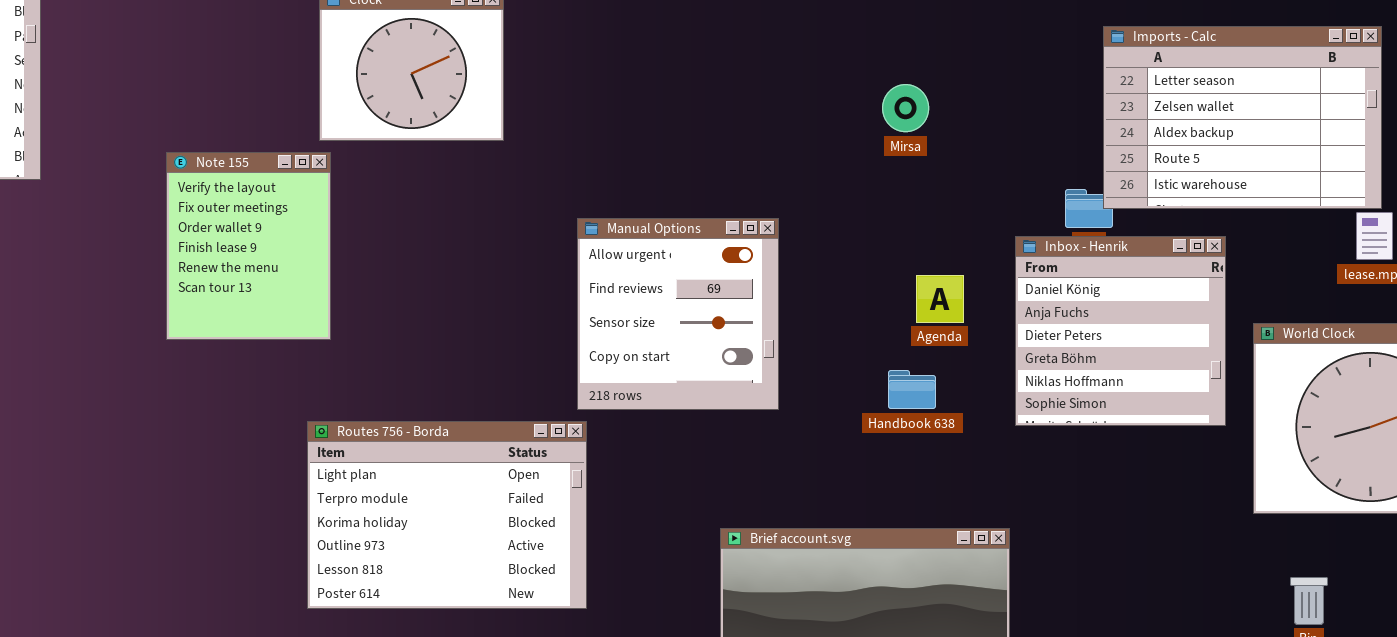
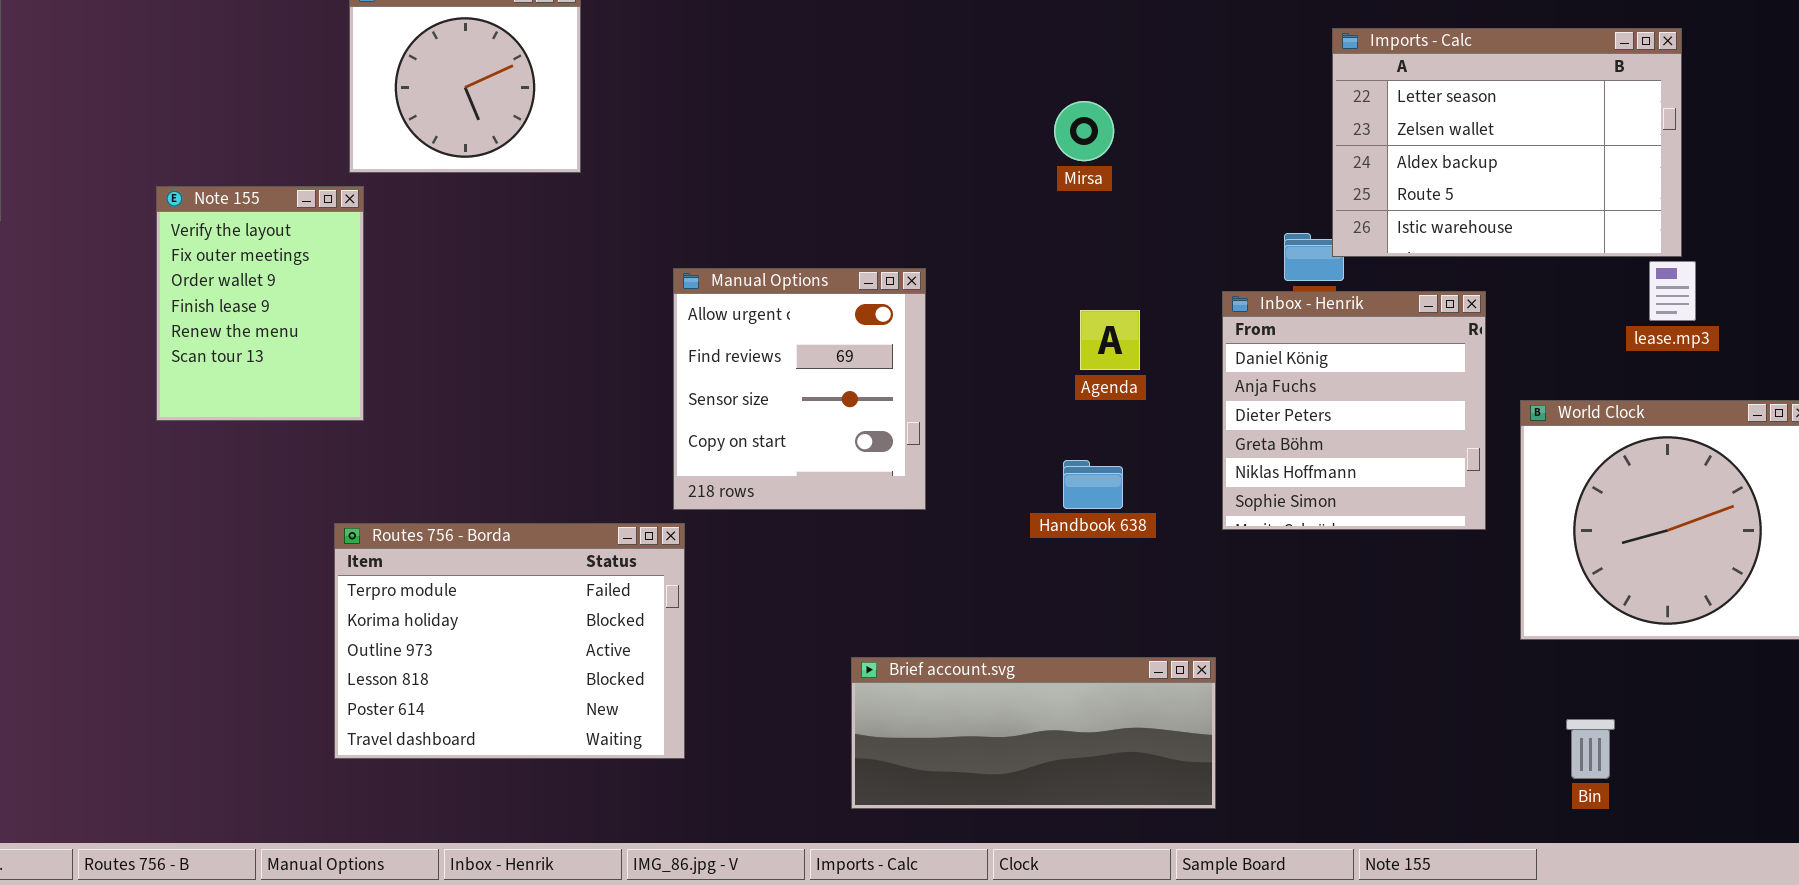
Agenda: [916,275,964,323] -> [1080,310,1140,370], moved
Routes 756 - Borda: [307,421,587,609] -> [334,523,685,759], scrolled down 1 row

